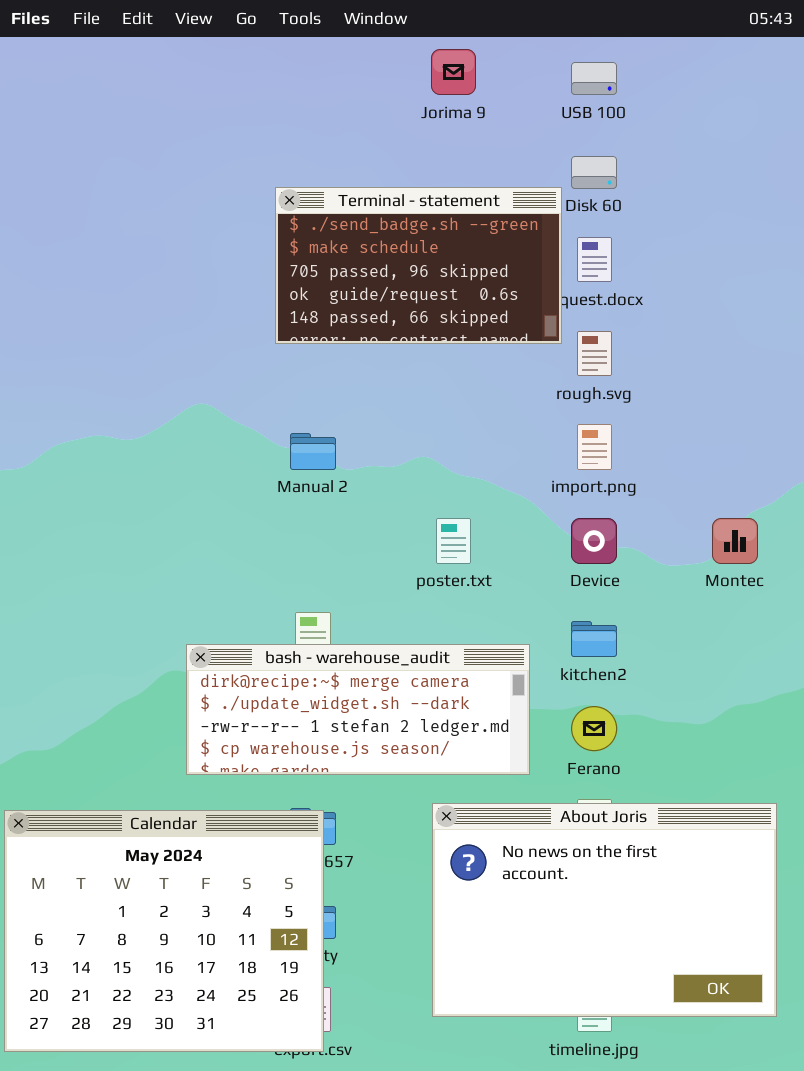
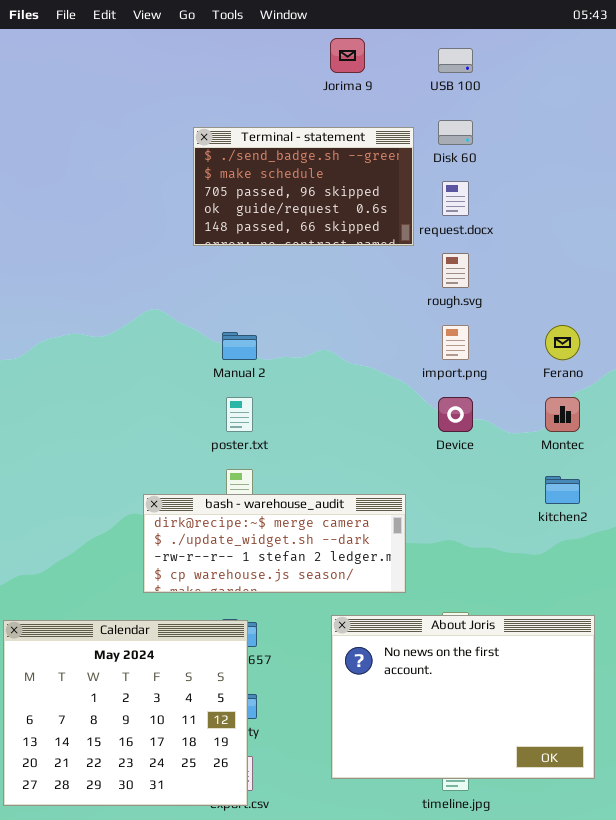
Terminal - statement: [275,187,562,344] -> [193,127,414,246], moved
poster.txt: [436,518,471,564] -> [226,397,253,432], moved
kitchen2: [571,621,617,657] -> [545,476,580,504], moved
Ferano: [571,706,617,751] -> [545,325,580,360], moved

